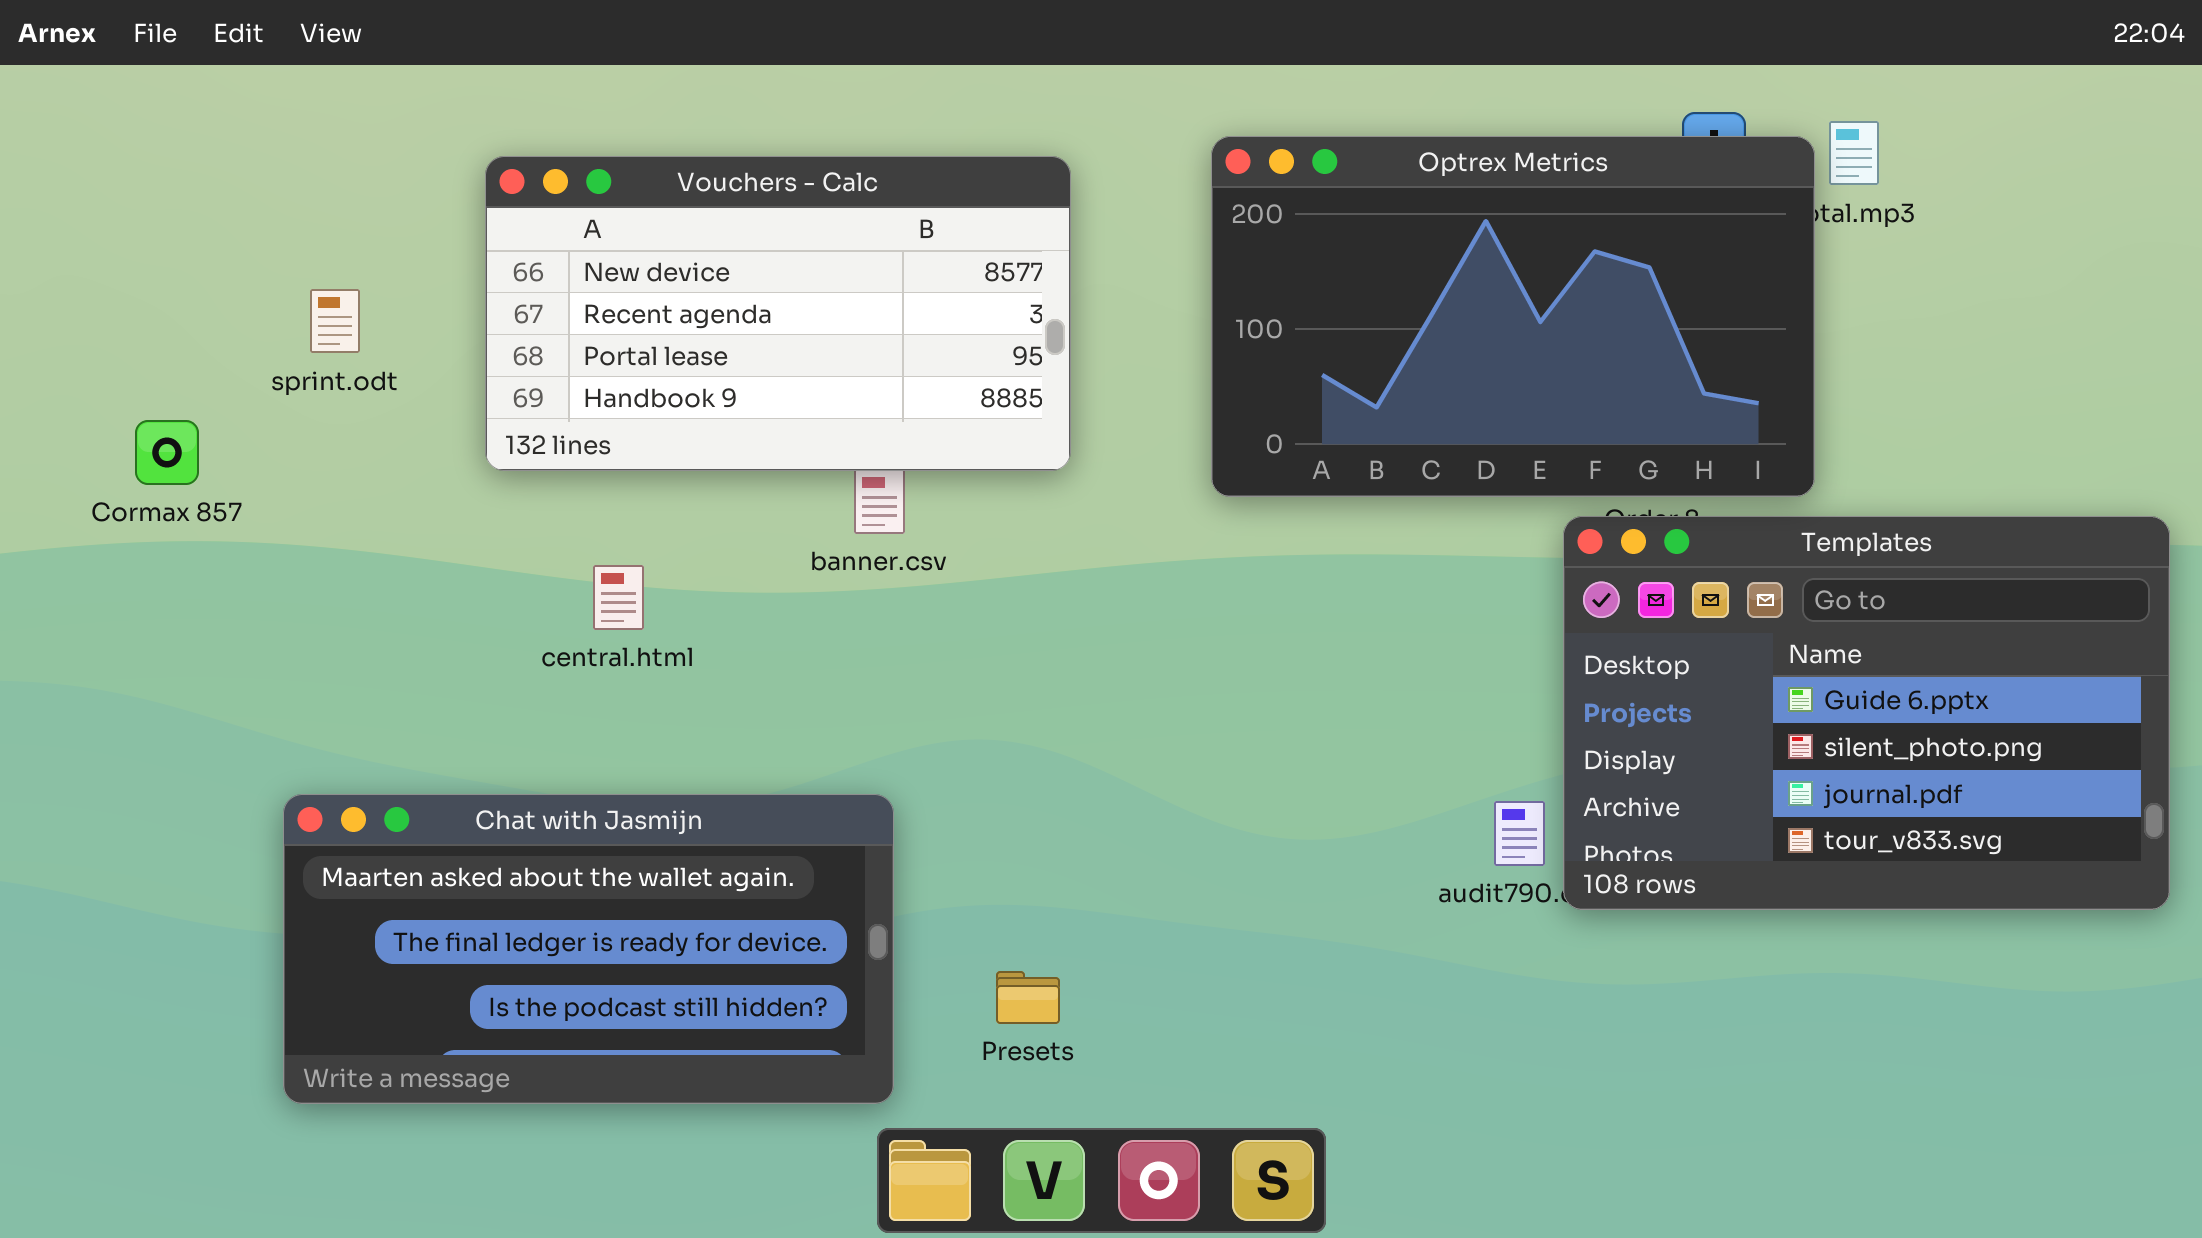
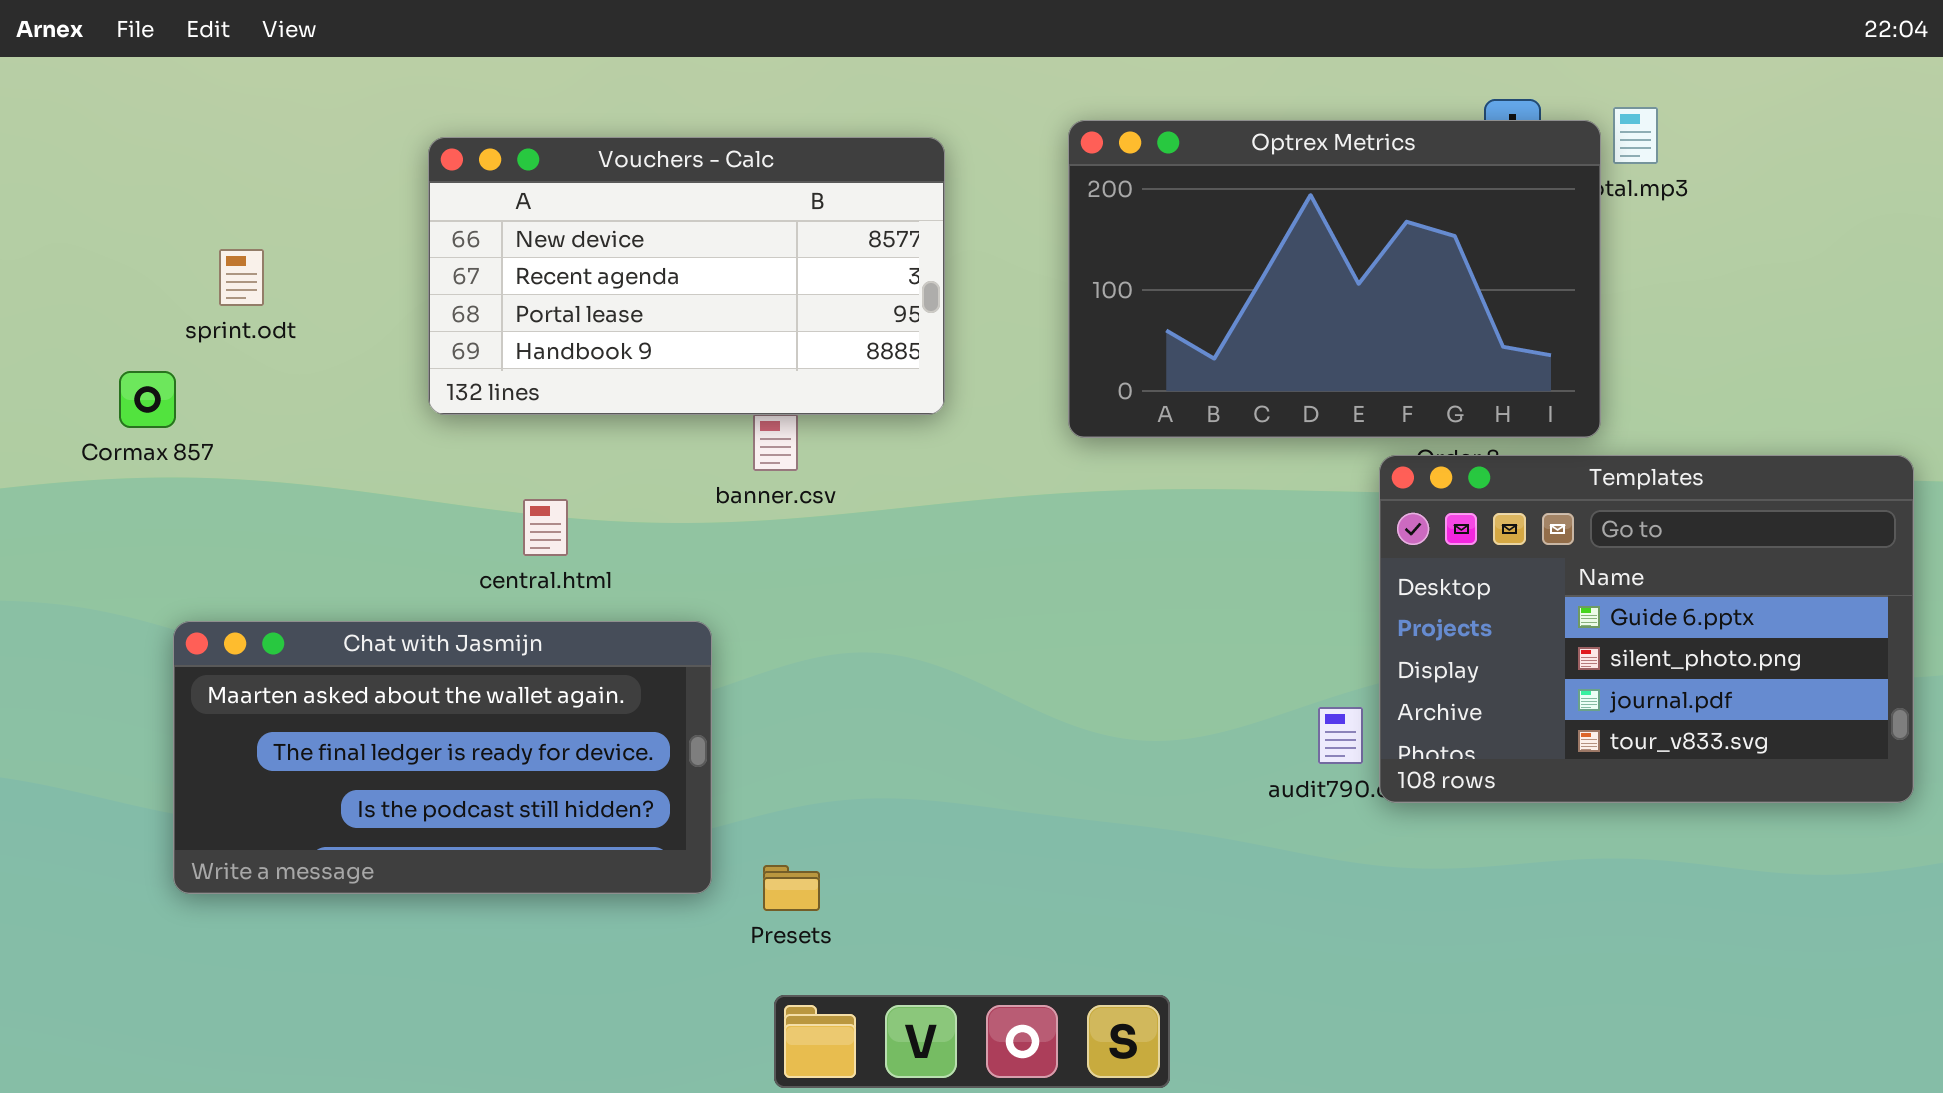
sprint.odt: [310,289,360,353] -> [219,249,264,306], moved
Chat with Jasmijn: [283,794,894,1104] -> [173,621,712,894], moved
Presets: [996,971,1060,1024] -> [763,865,820,911], moved

